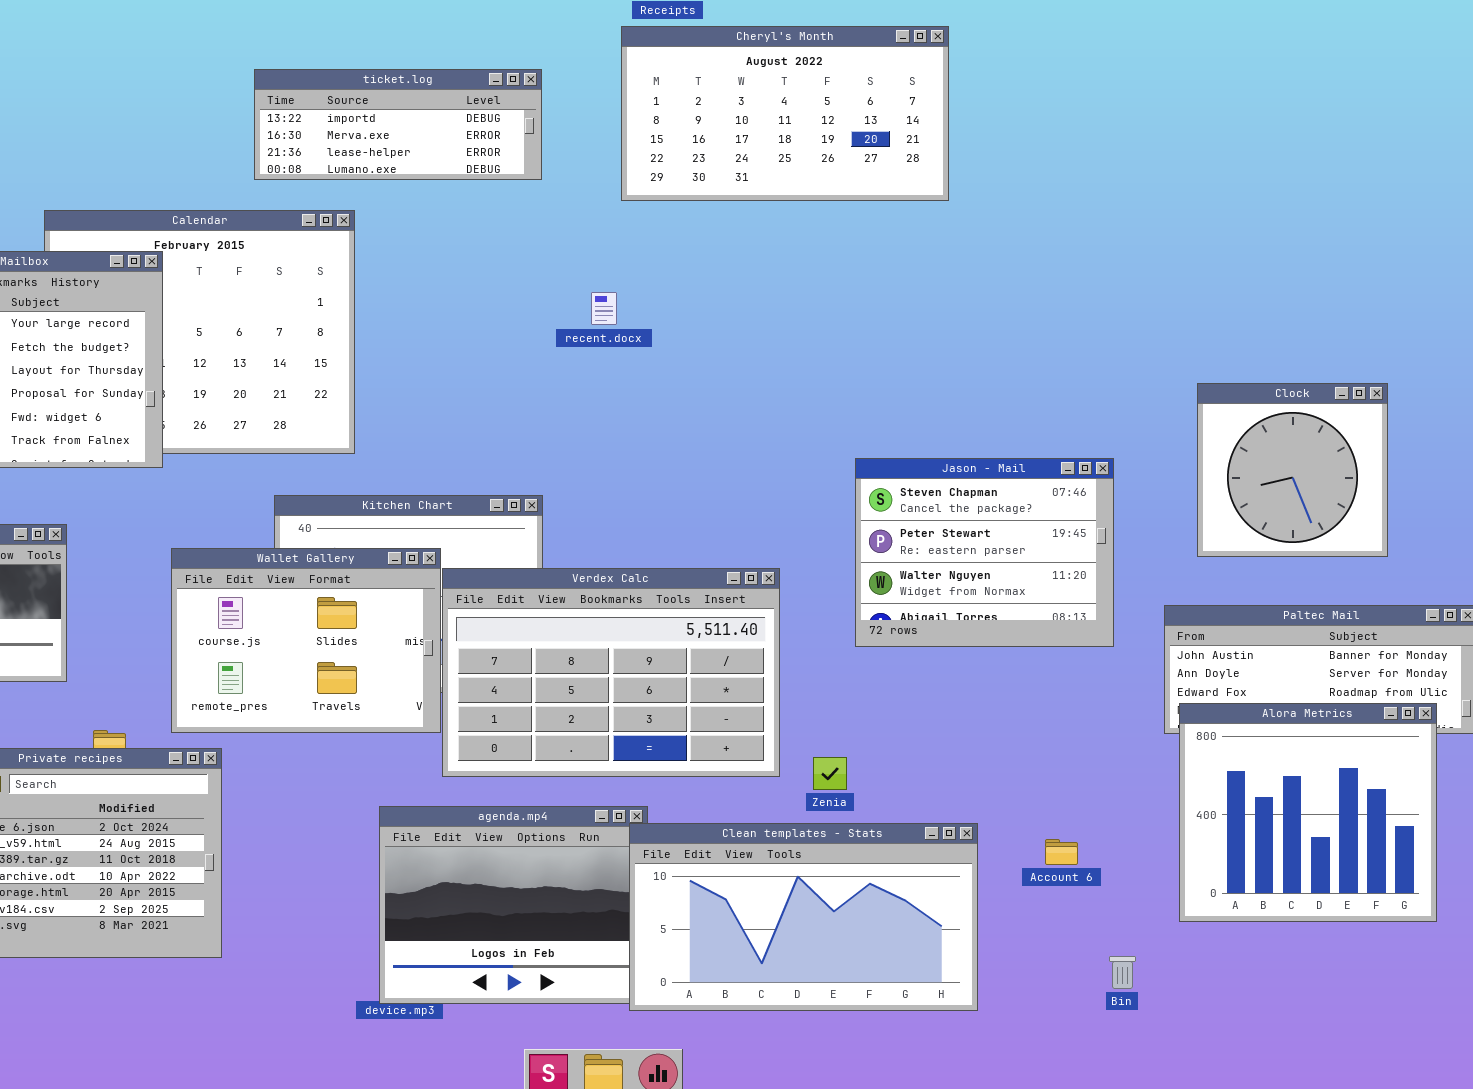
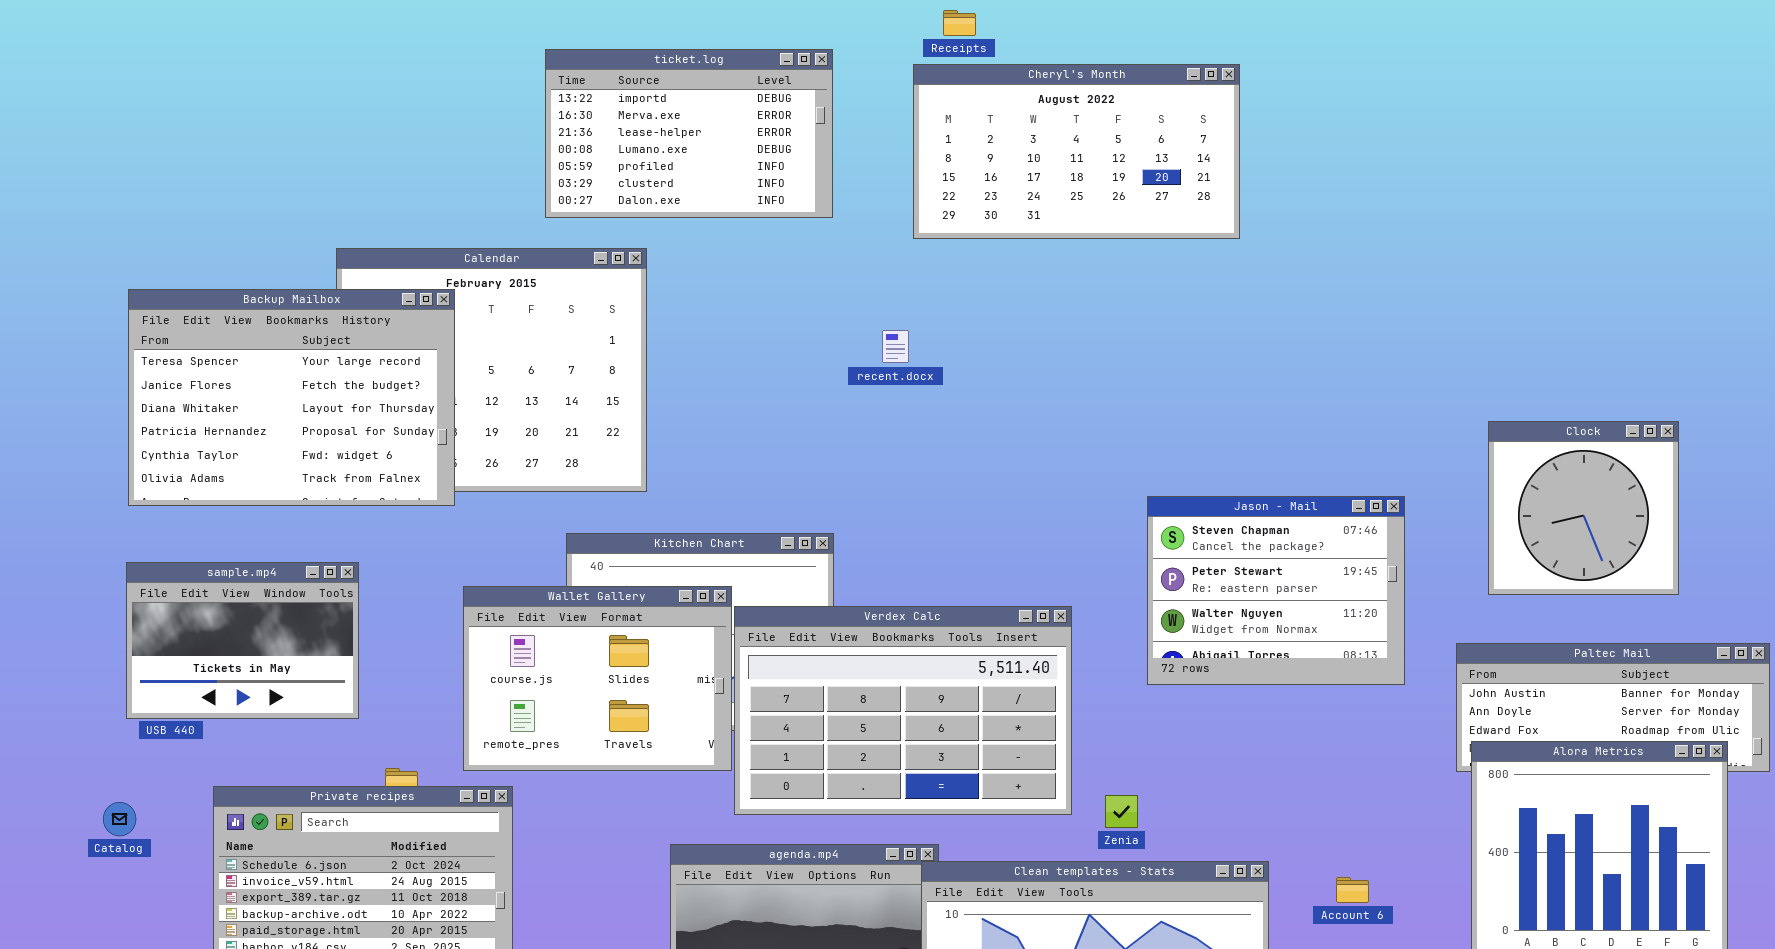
ticket.log: [254,69,542,180] -> [545,49,833,218], resized

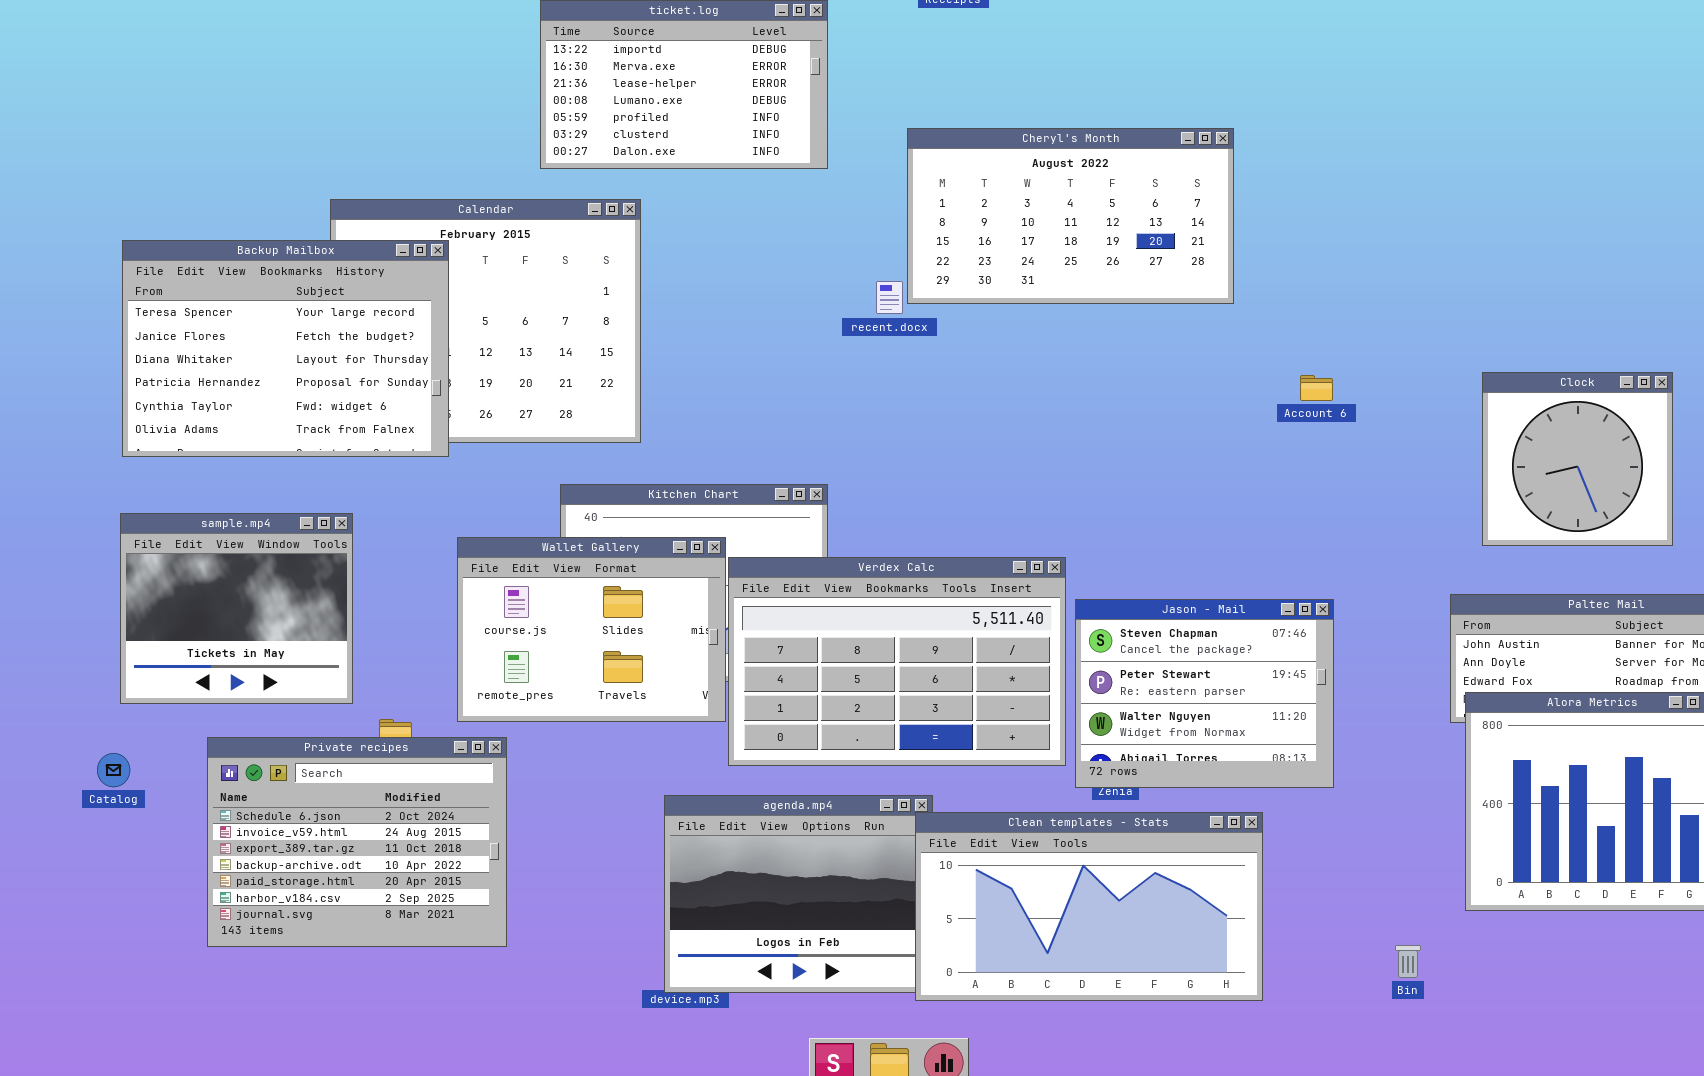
Cheryl's Month: [913,64,1240,239] -> [907,128,1234,304], moved
Jason - Mail: [1147,496,1405,685] -> [1075,599,1334,788], moved
sample.mp4: [126,562,359,719] -> [120,513,353,704], resized
Account 6: [1336,877,1369,903] -> [1300,375,1333,401], moved

